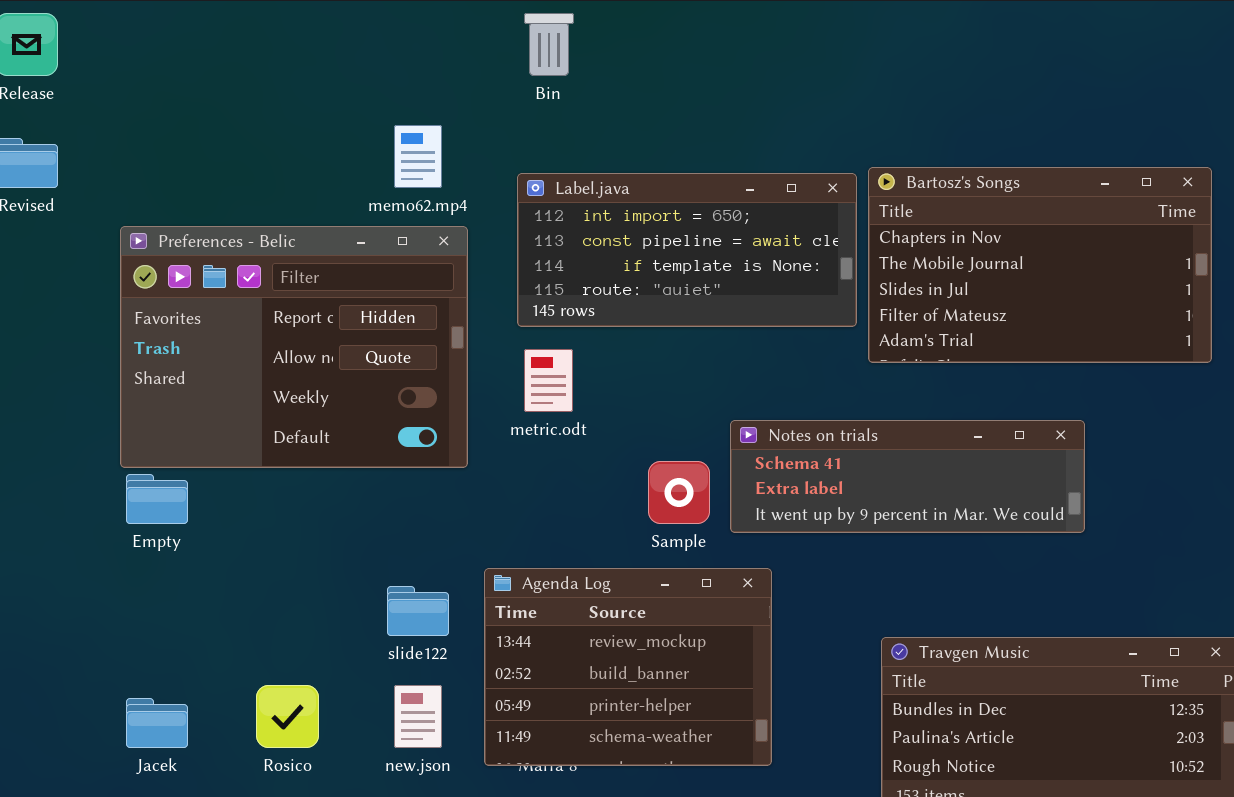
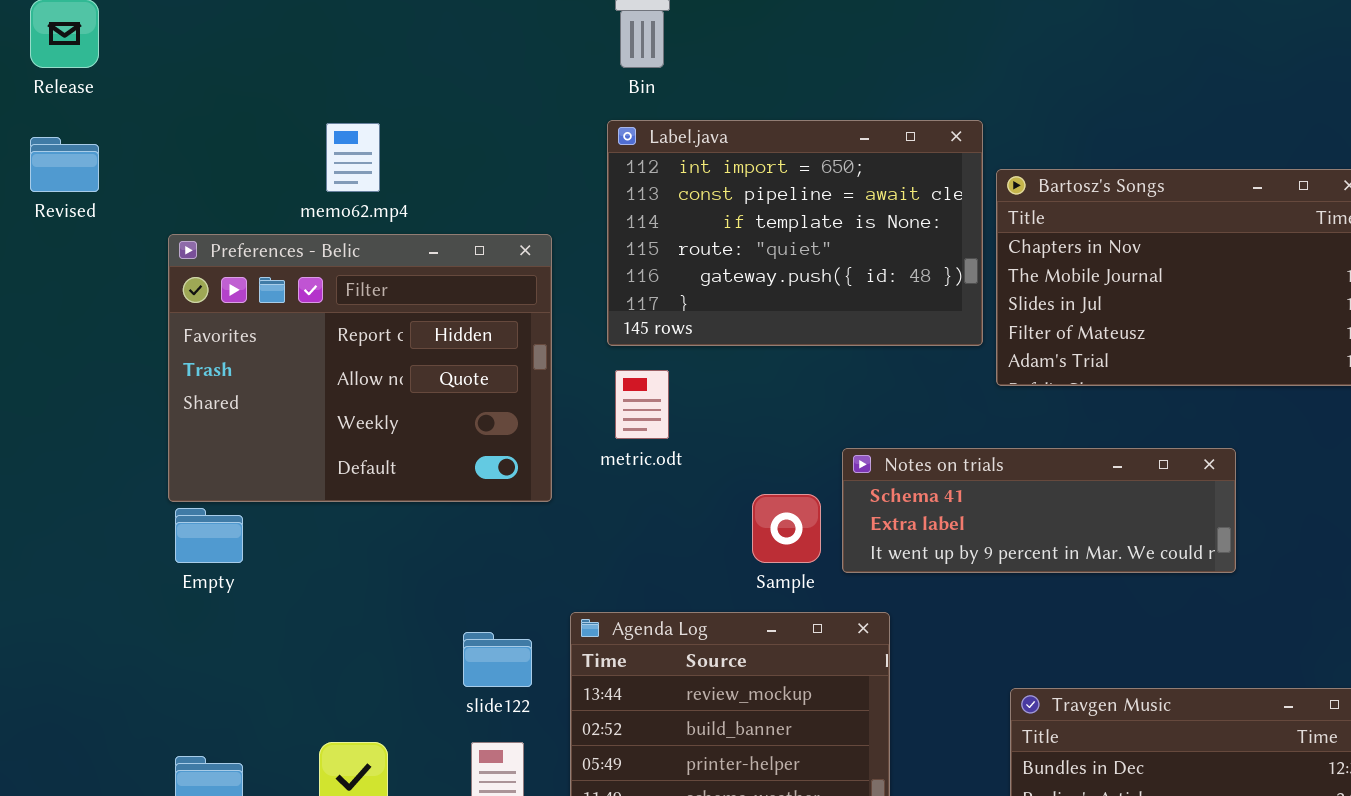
memo62.mp4: [394,125,442,188] -> [326,123,380,192], moved
Label.java: [517,173,857,327] -> [607,120,983,346], resized

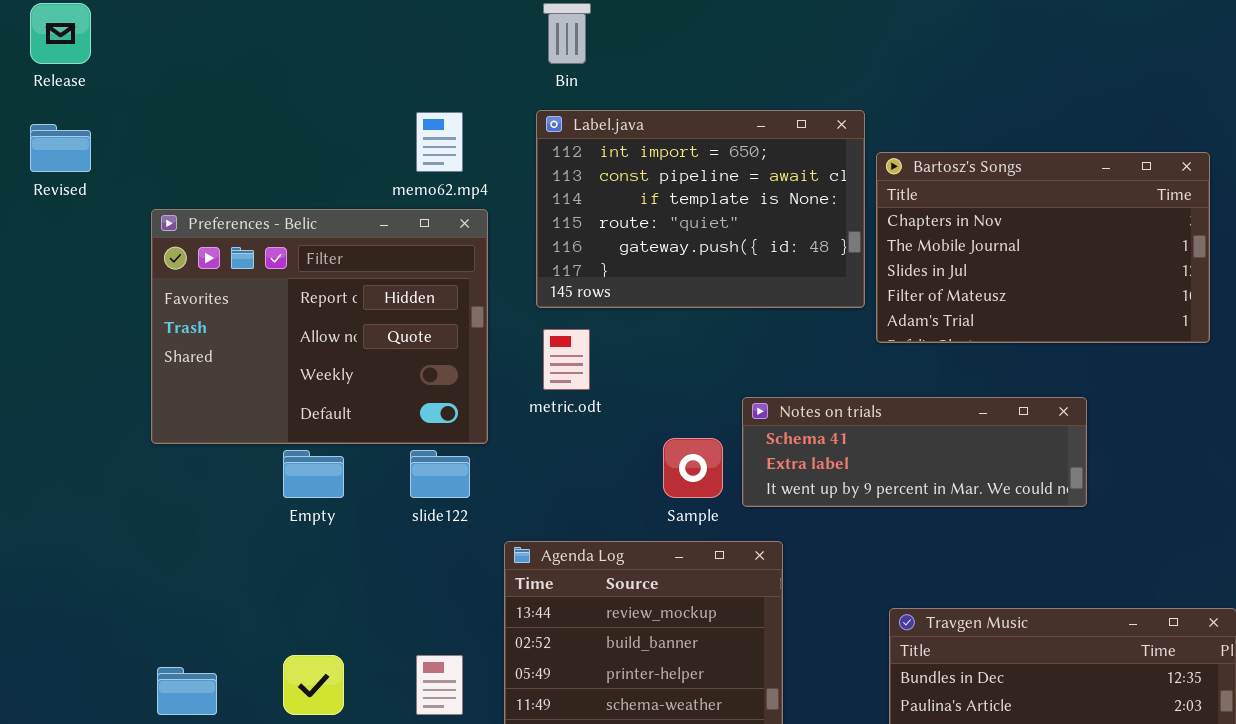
memo62.mp4: [326,123,380,192] -> [416,112,463,172], moved
Empty: [175,508,243,563] -> [283,450,344,498], moved
slide122: [463,632,532,687] -> [410,450,470,498], moved

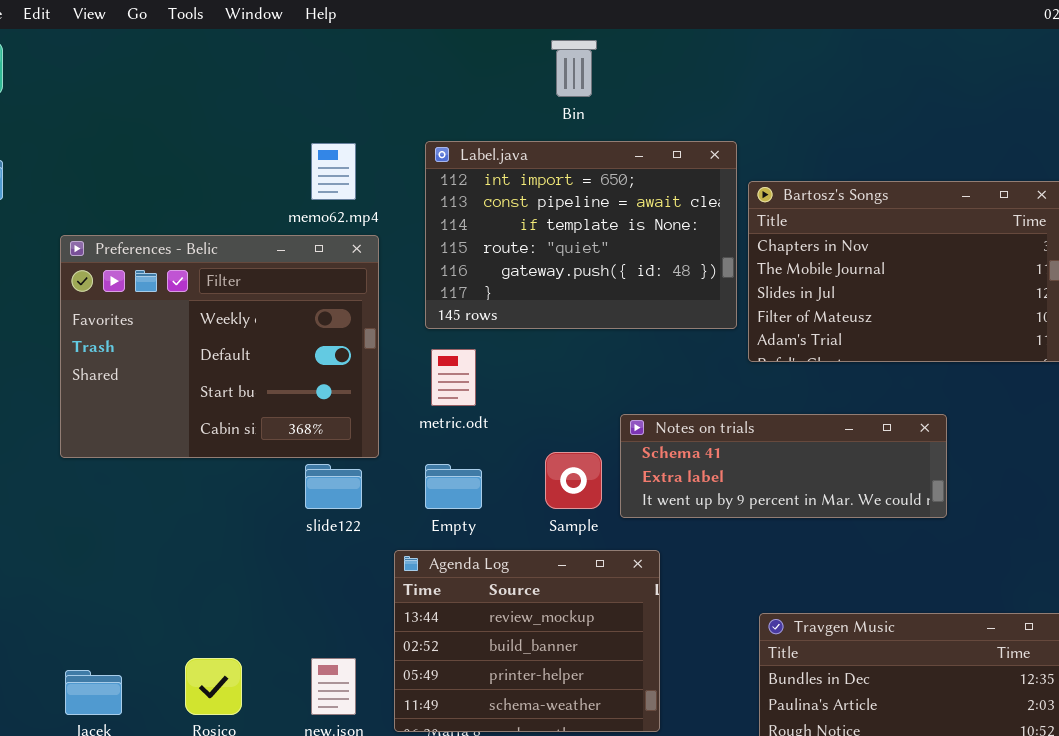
Bin: [543,3,591,64] -> [551,40,597,97], moved
Preferences - Belic: [151,209,488,444] -> [60,235,379,458], scrolled down 2 rows
Empty: [283,450,344,498] -> [425,464,482,509], moved

